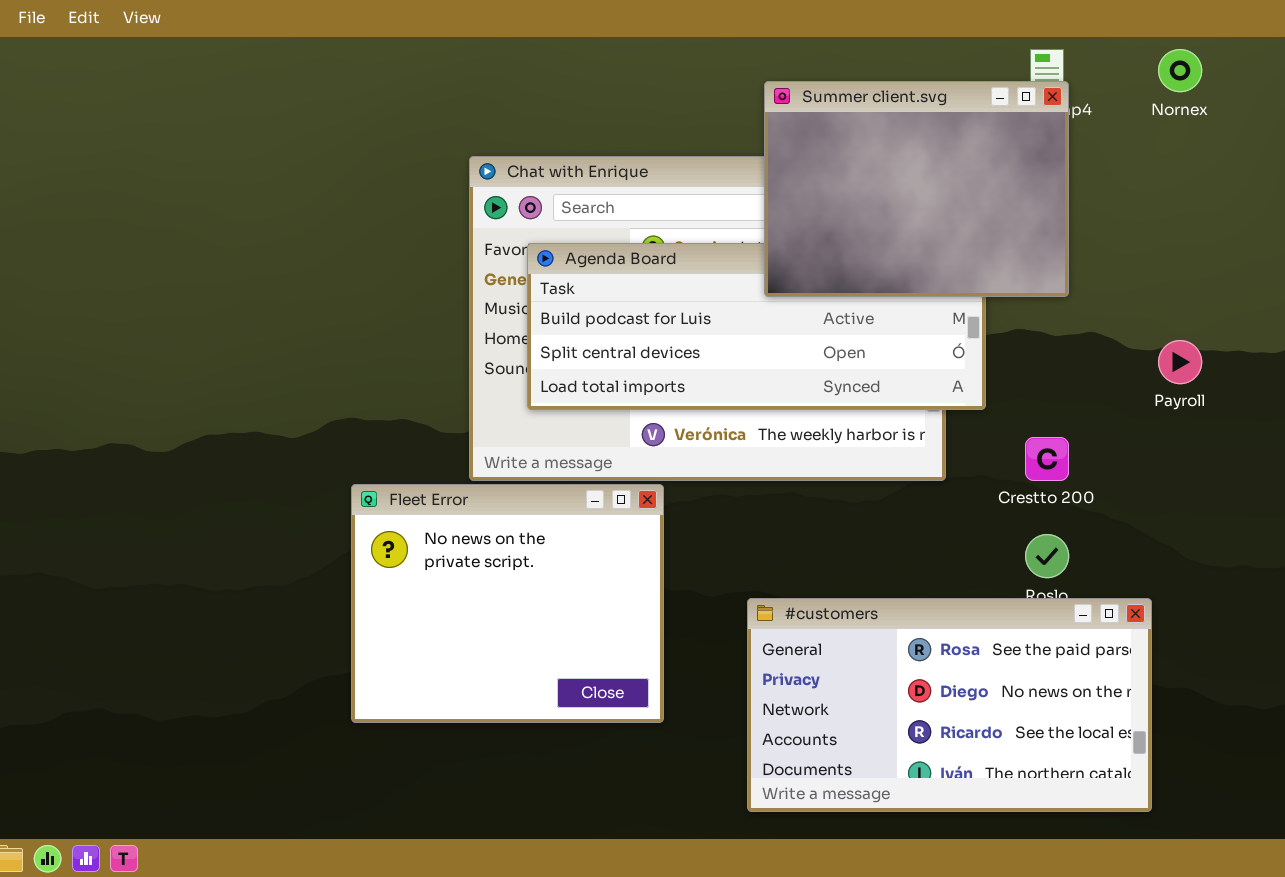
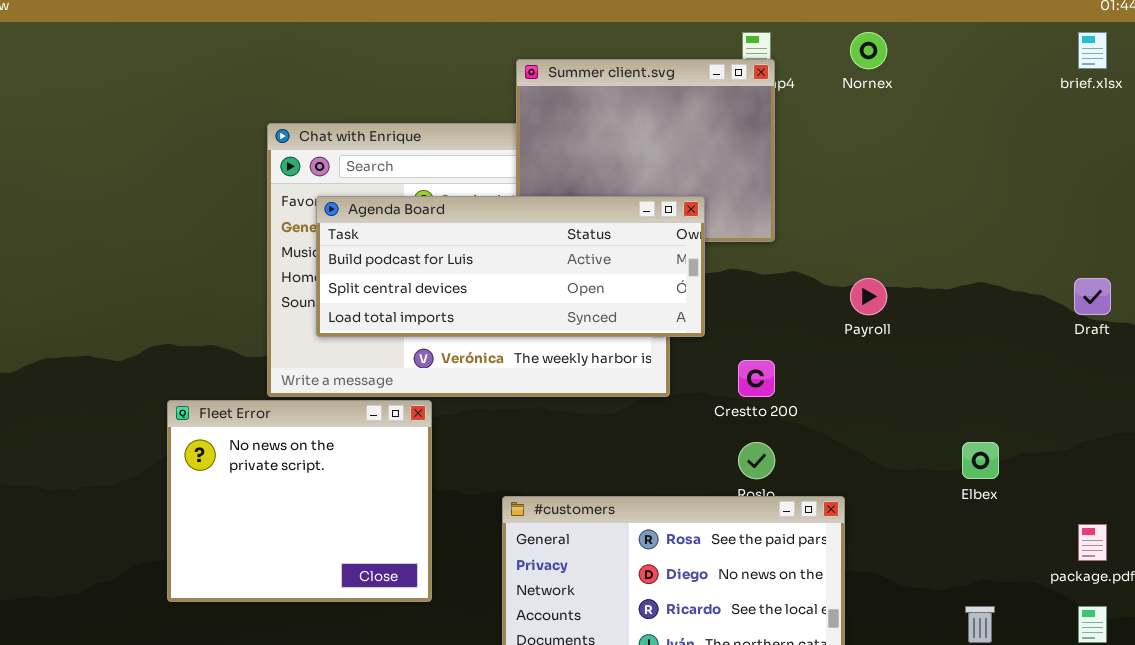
Agenda Board: [527,243,986,410] -> [316,196,705,337], raised

